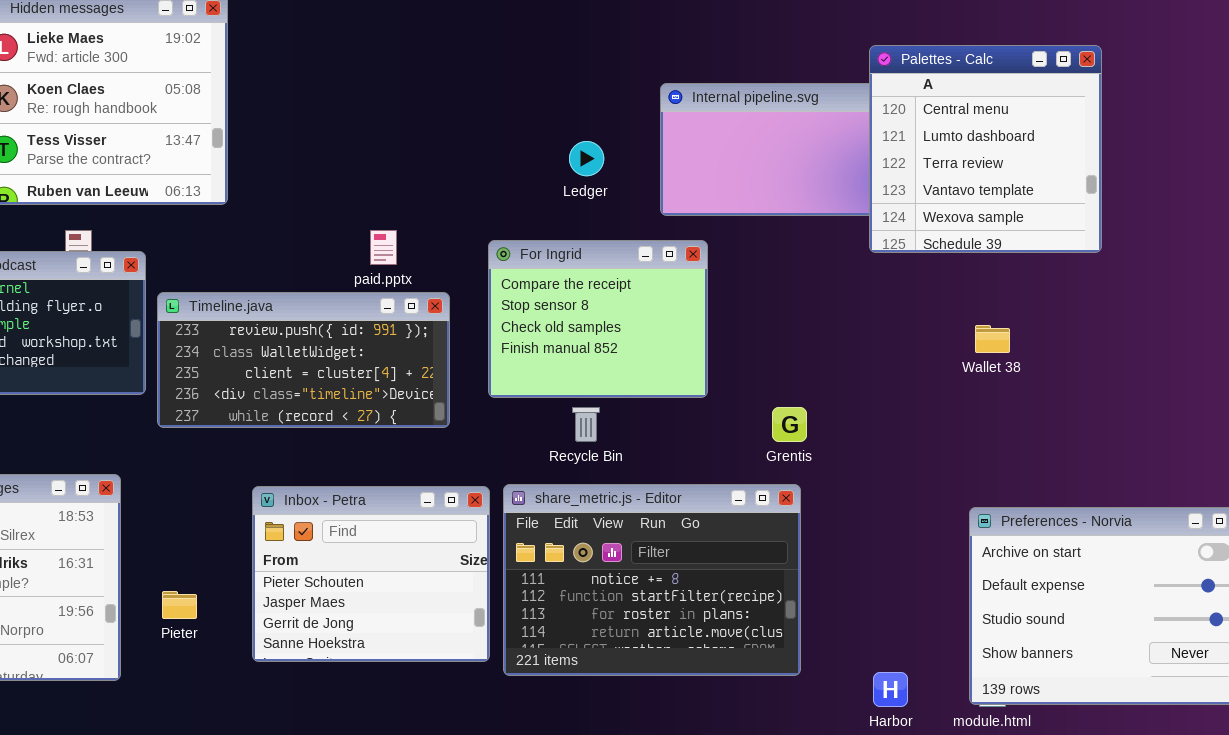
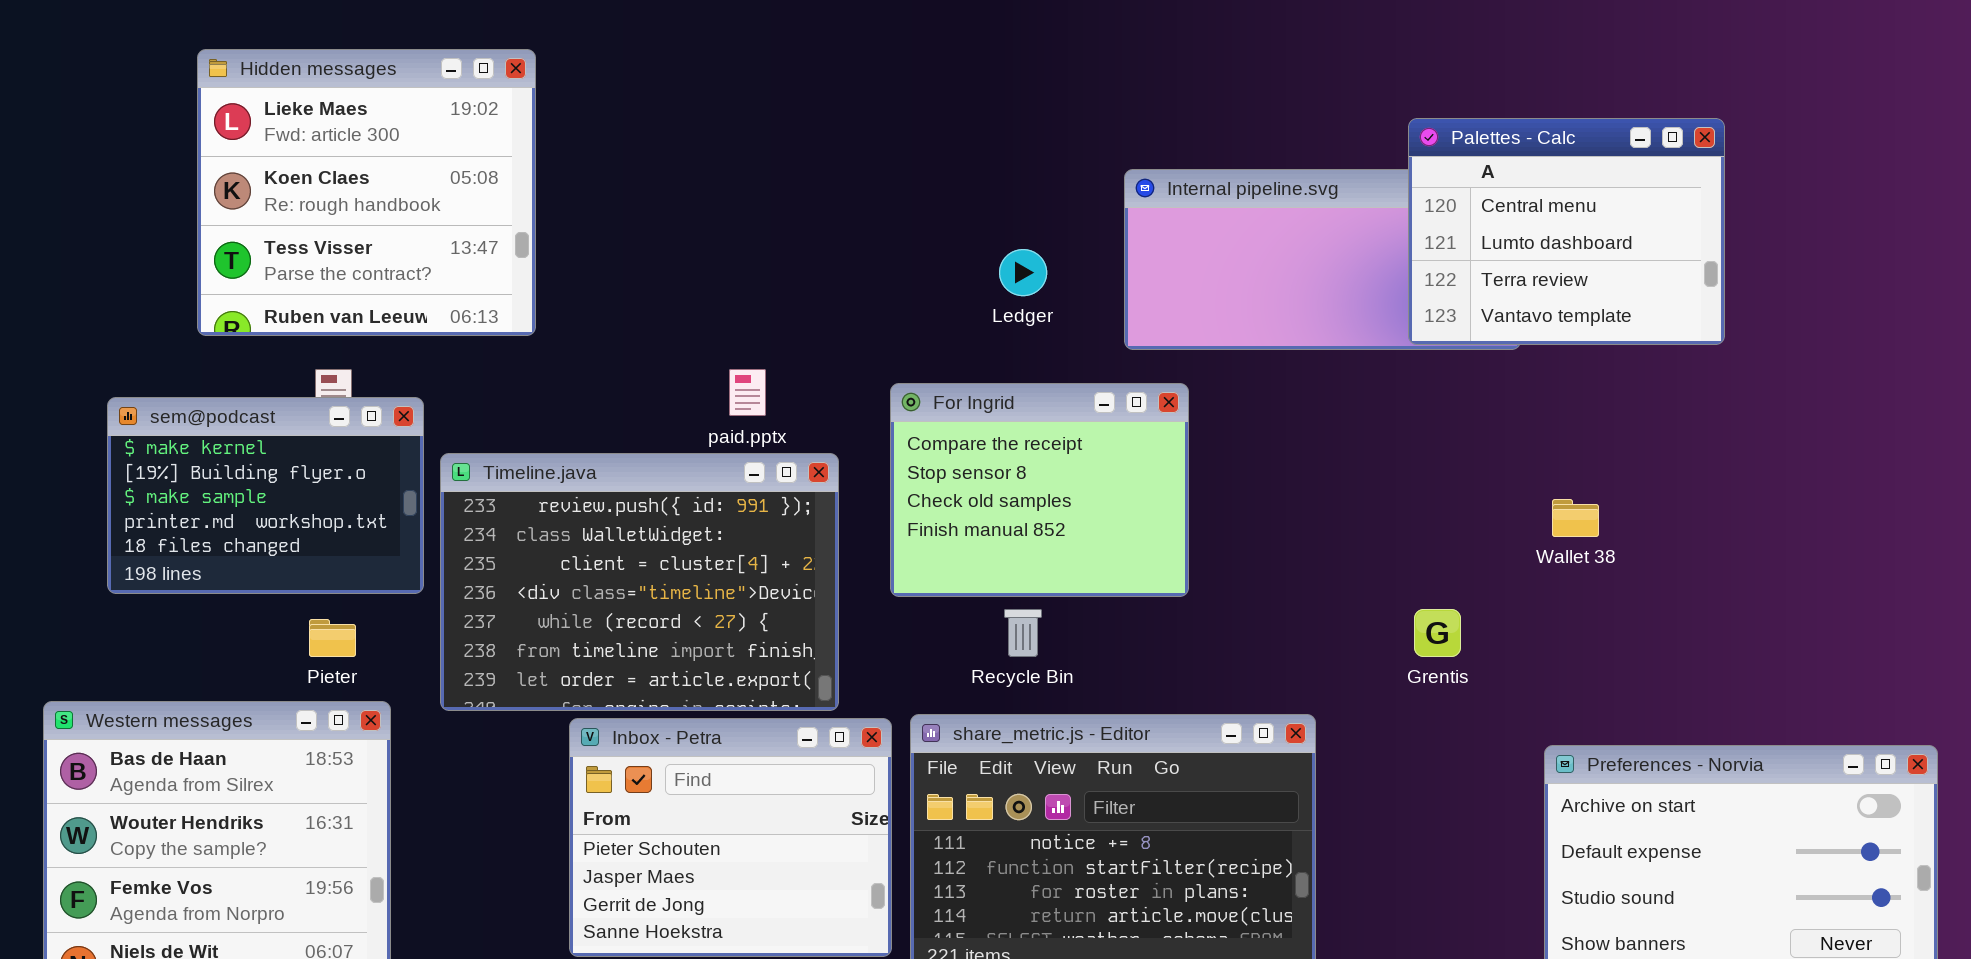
Palettes - Calc: [869,45,1102,253] -> [1408,118,1725,345], resized
Timeline.java: [157,292,450,428] -> [440,453,839,711], resized
Grentis: [772,407,807,442] -> [1414,609,1461,657], moved
Pieter: [162,591,197,619] -> [309,619,356,657], moved

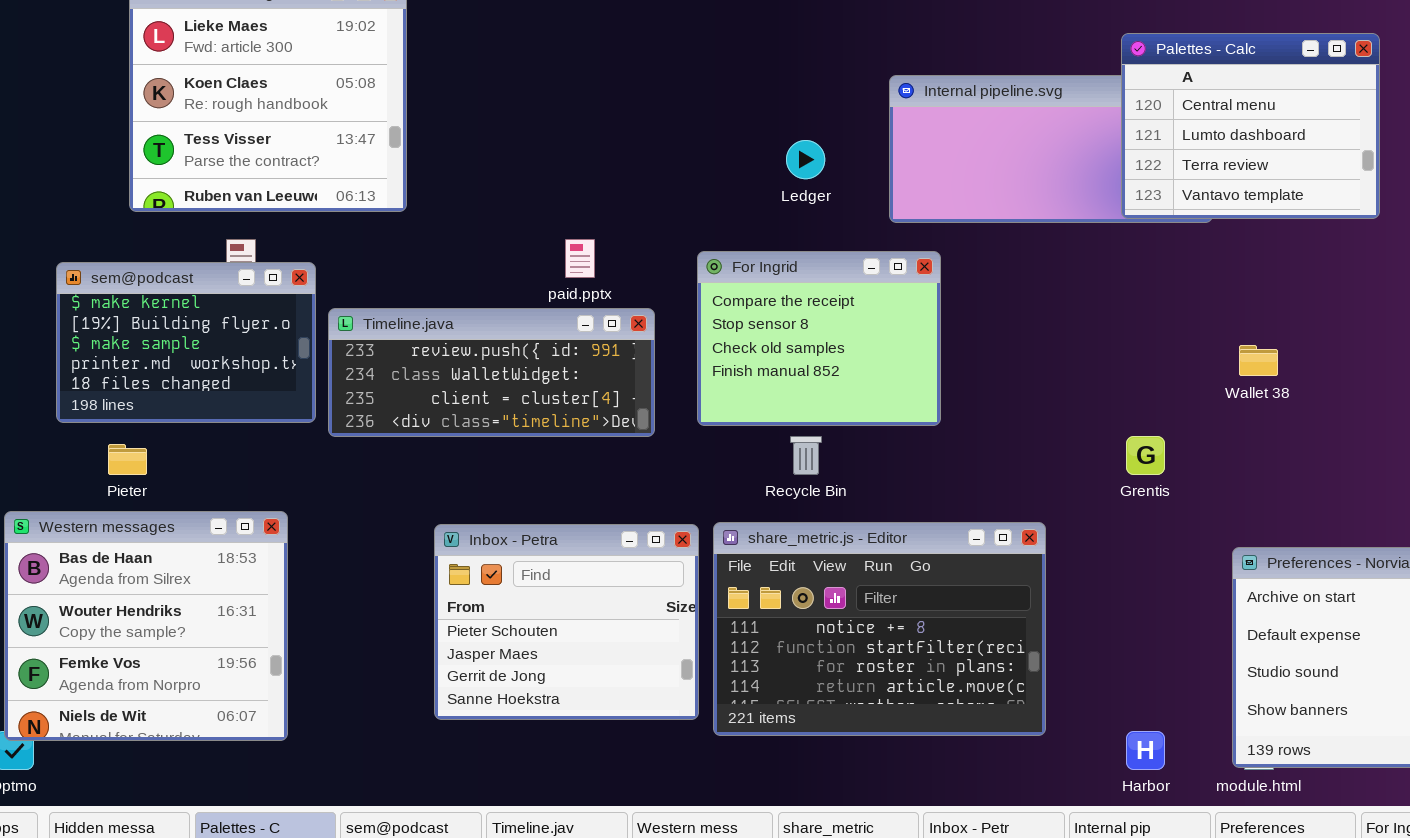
Timeline.java: [440,453,839,711] -> [328,308,655,437], resized
Pieter: [309,619,356,657] -> [108,444,147,475], moved

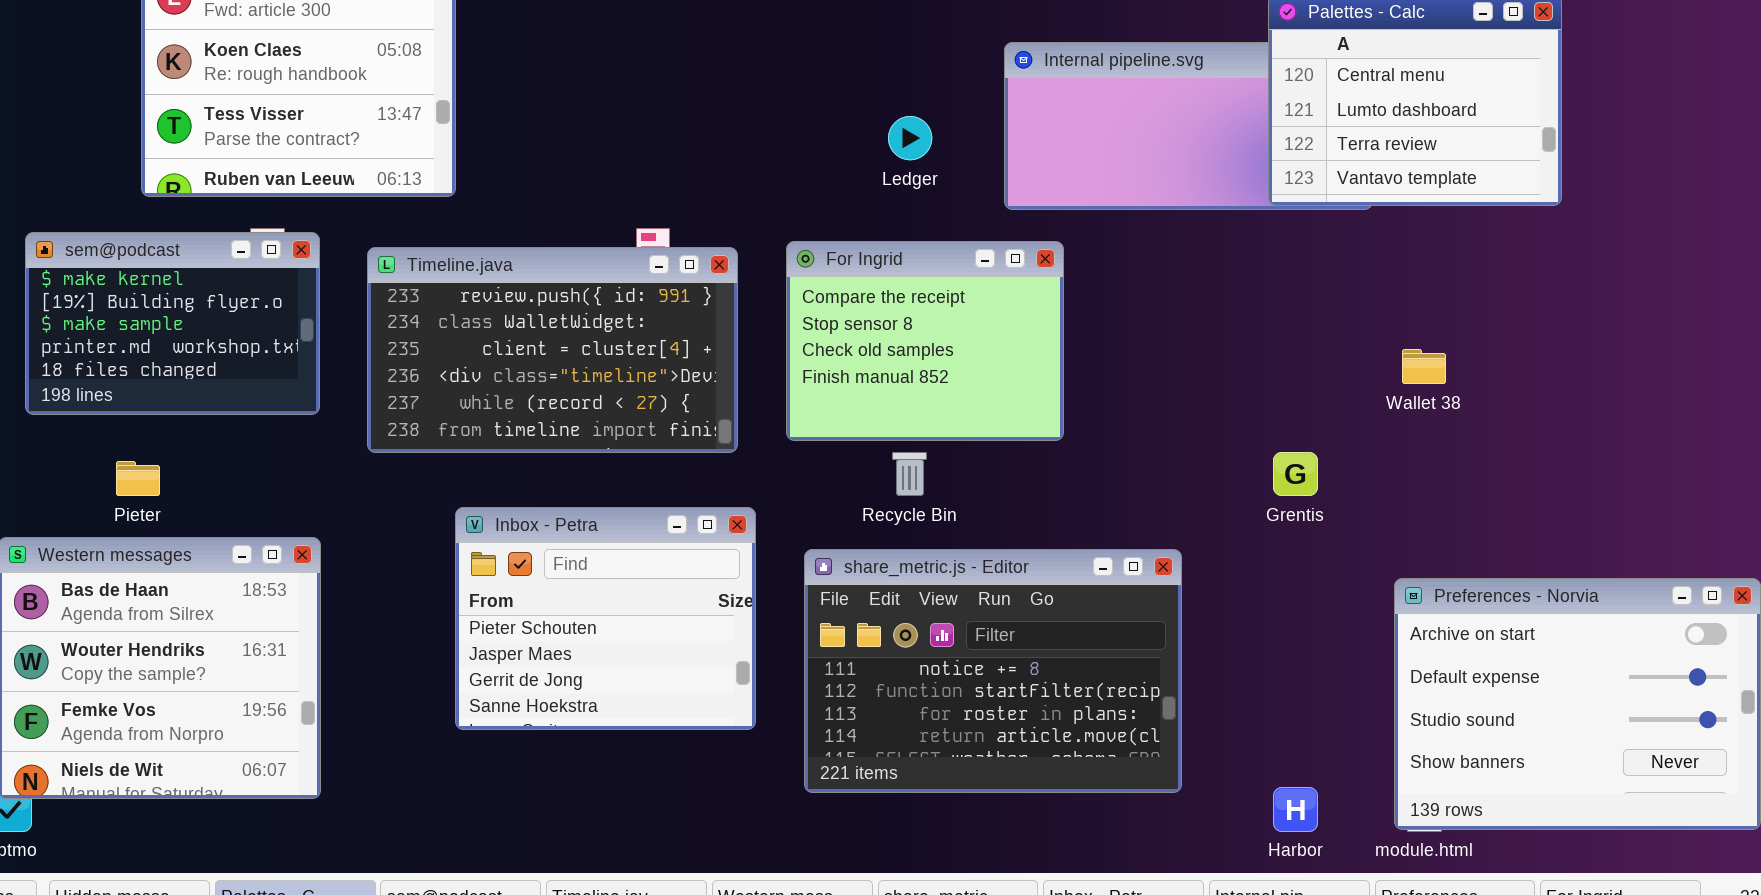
sem@podcast: [56,262,316,423] -> [25,232,320,415], moved
Timeline.java: [328,308,655,437] -> [367,247,738,453], resized
Inbox - Petra: [434,524,699,720] -> [455,507,756,730], moved

